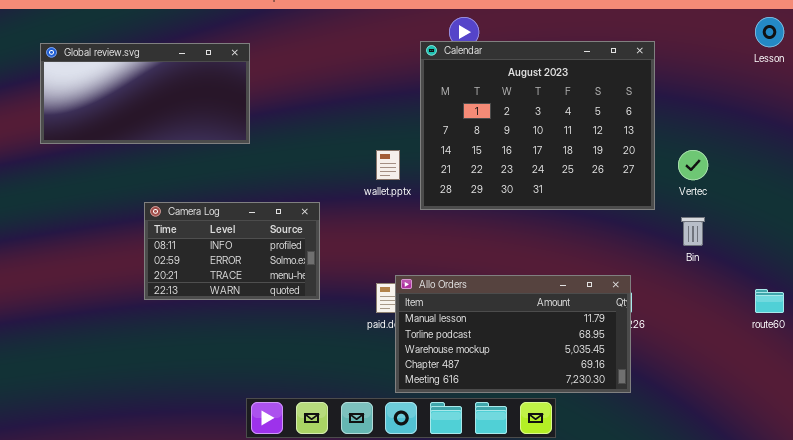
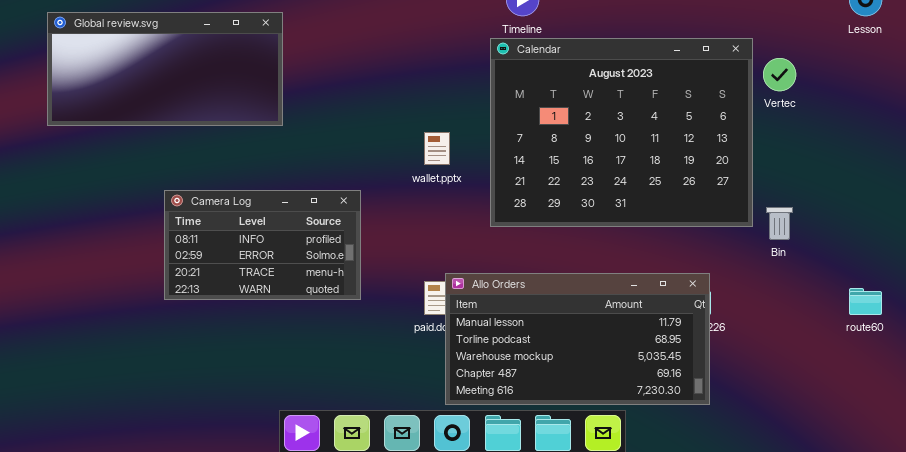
Calendar: [420,41,655,210] -> [490,38,753,227], moved
Vertec: [678,150,708,180] -> [763,58,796,91], moved

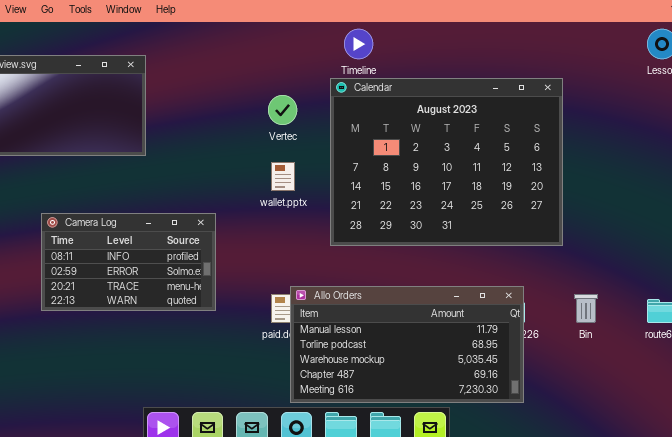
Vertec: [763,58,796,91] -> [268,95,297,125], moved
Bin: [766,207,793,240] -> [574,294,598,323], moved

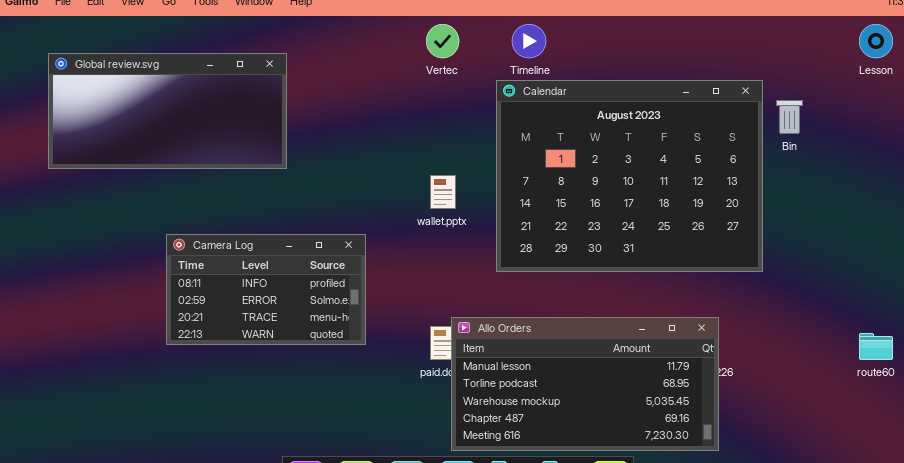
Vertec: [268,95,297,125] -> [426,24,459,58], moved
Bin: [574,294,598,323] -> [776,100,803,134], moved

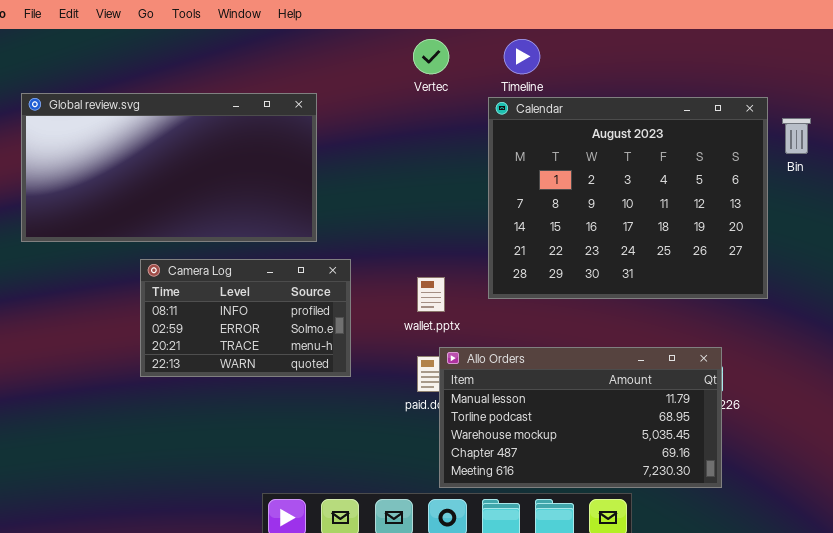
Global review.svg: [48,53,287,169] -> [21,93,317,242], moved, resized
wallet.pptx: [430,175,456,209] -> [417,277,445,312], moved

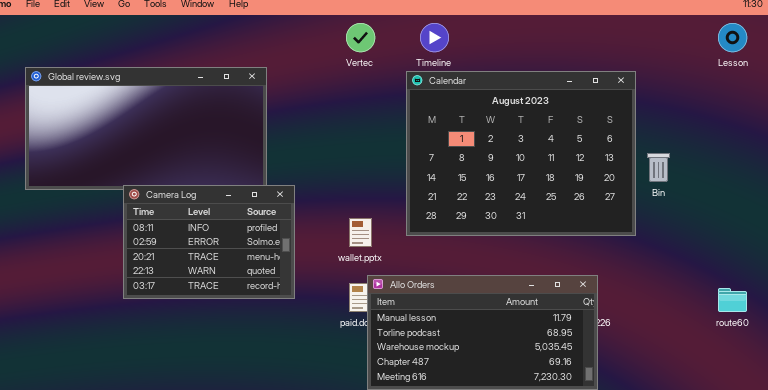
Bin: [782,118,811,154] -> [647,153,670,182], moved
Camera Log: [140,259,351,377] -> [123,185,295,299], resized

